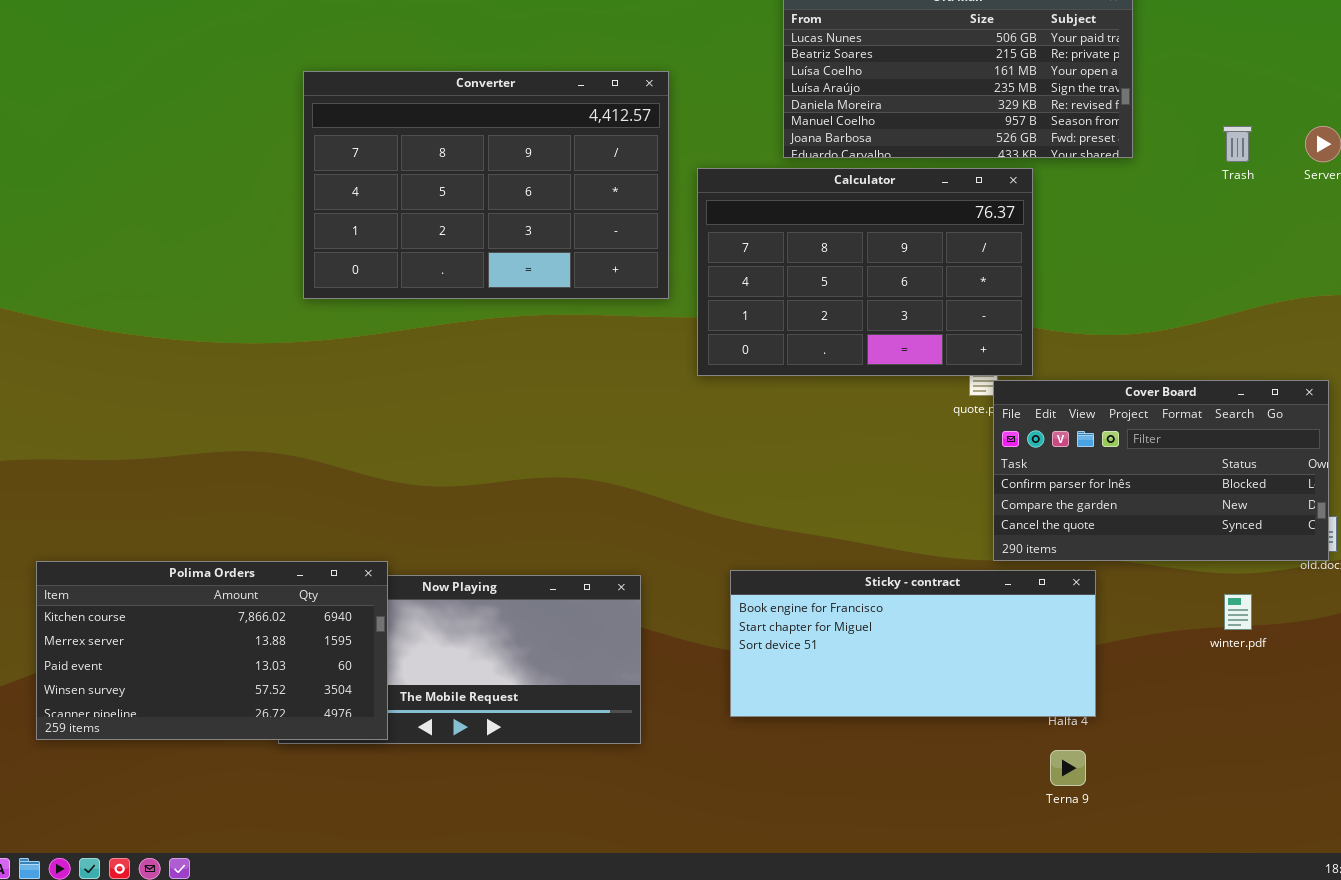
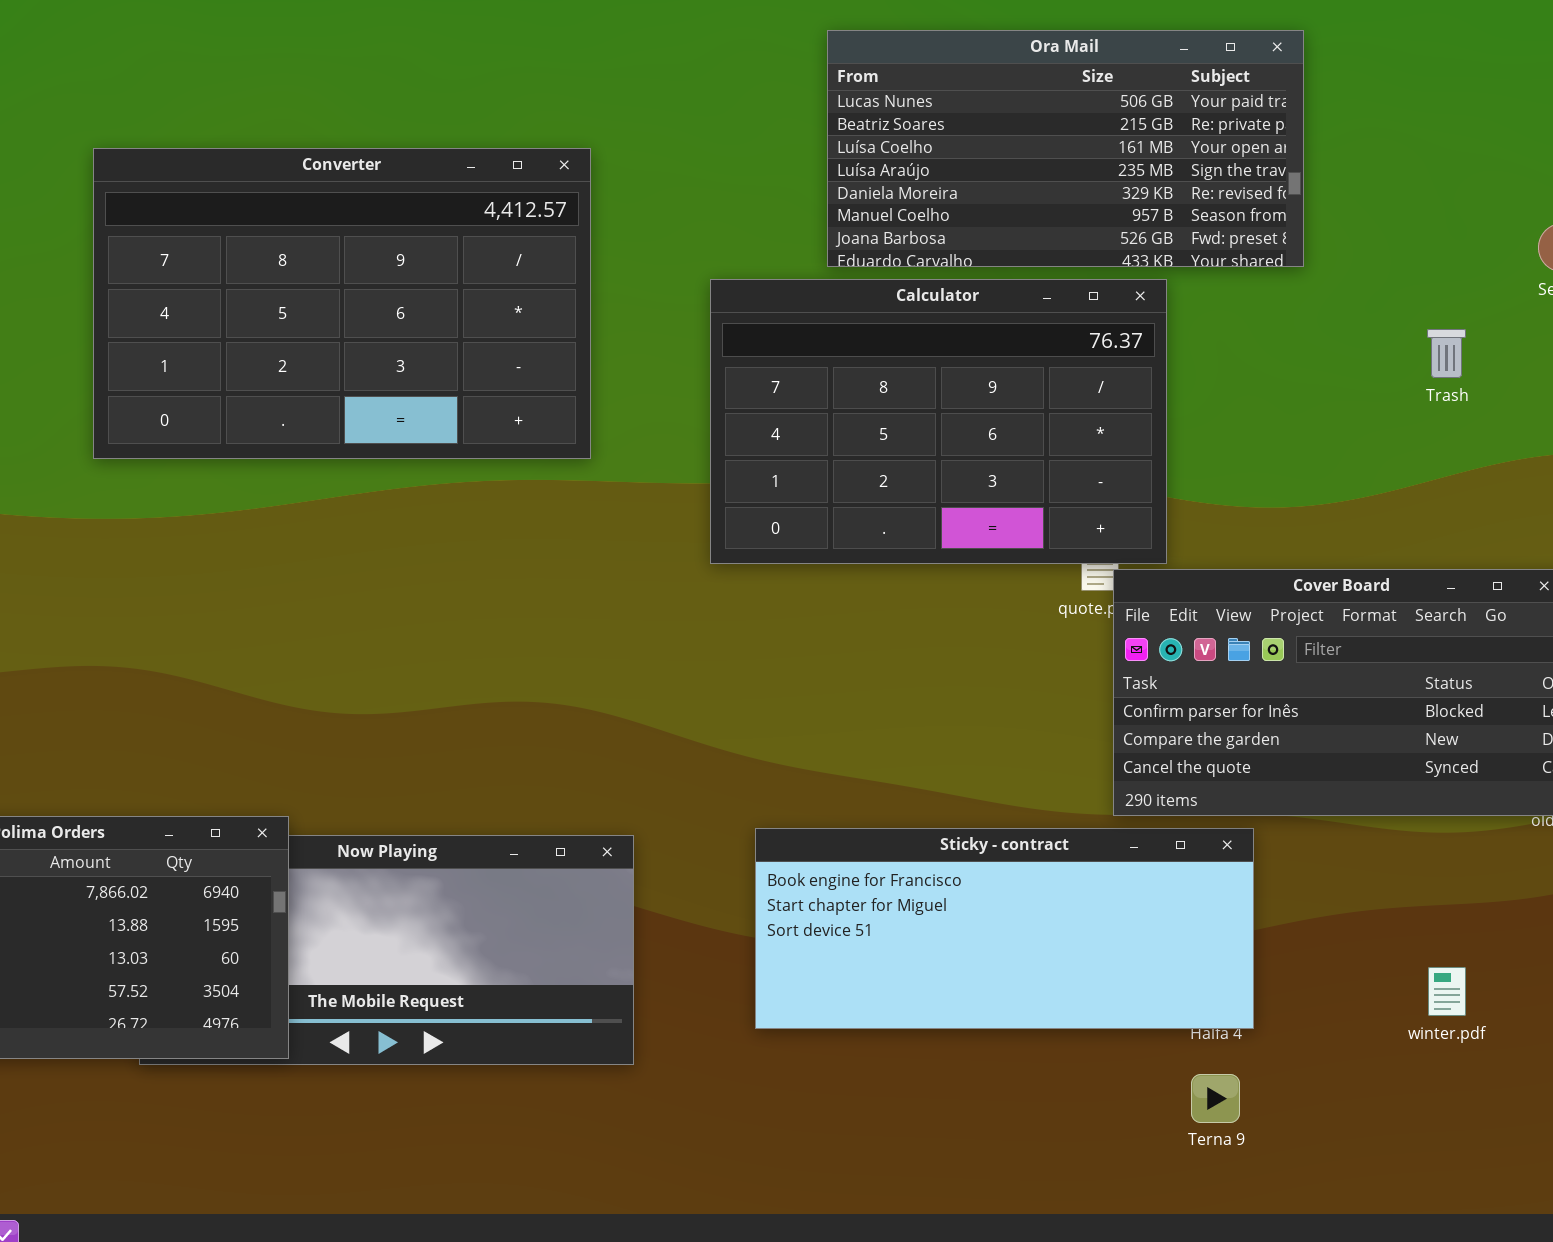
Converter: [303,71,669,299] -> [93,148,591,459], moved
Trash: [1223,126,1252,162] -> [1427,329,1466,378], moved
winter.pdf: [1224,594,1252,630] -> [1428,967,1466,1016], moved

